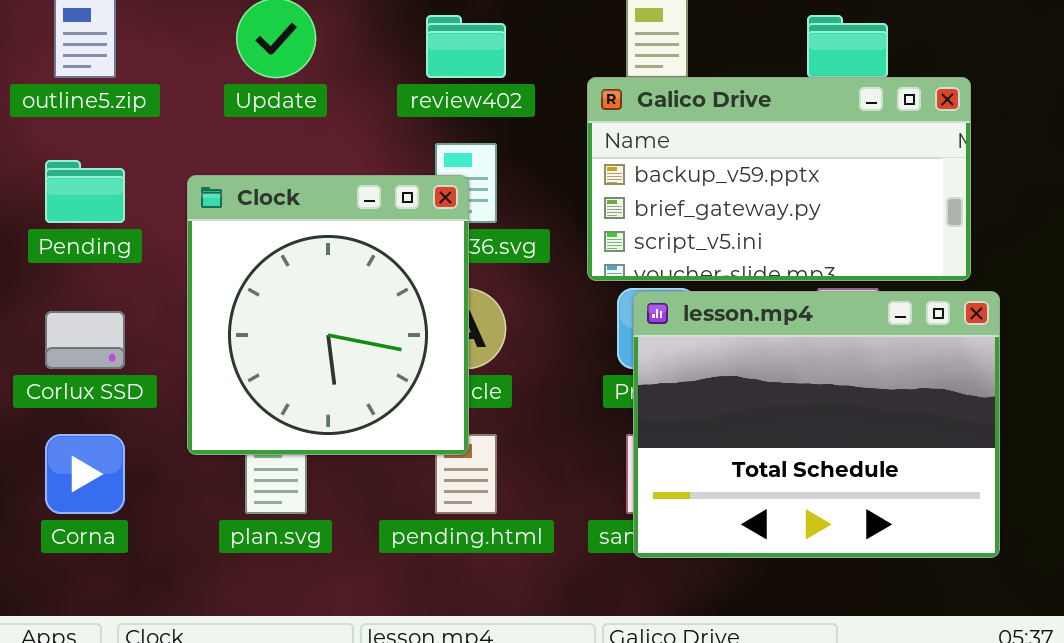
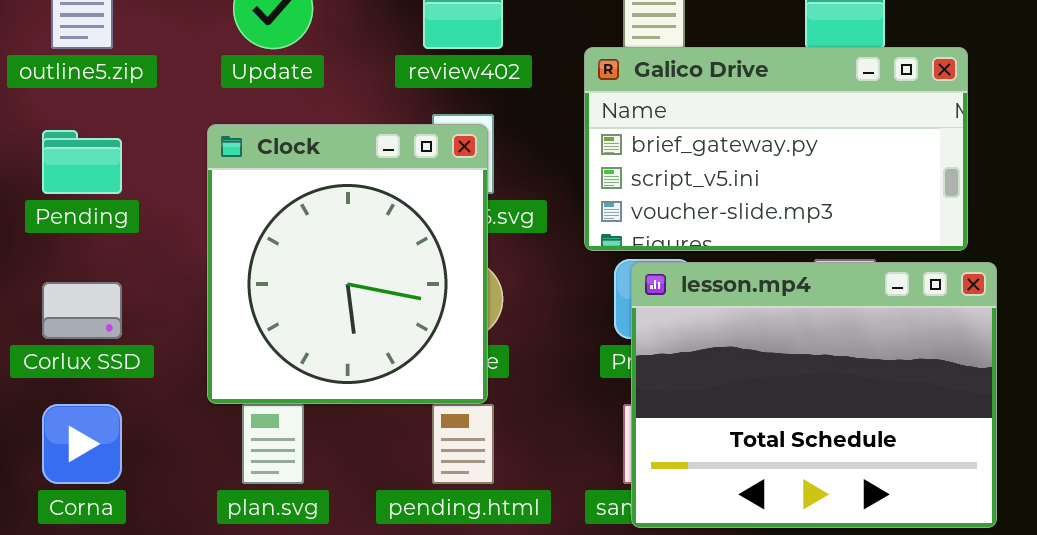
Galico Drive: [587,77,971,281] -> [584,47,968,251], scrolled down 1 row
Clock: [187,175,469,455] -> [207,124,488,404], moved

